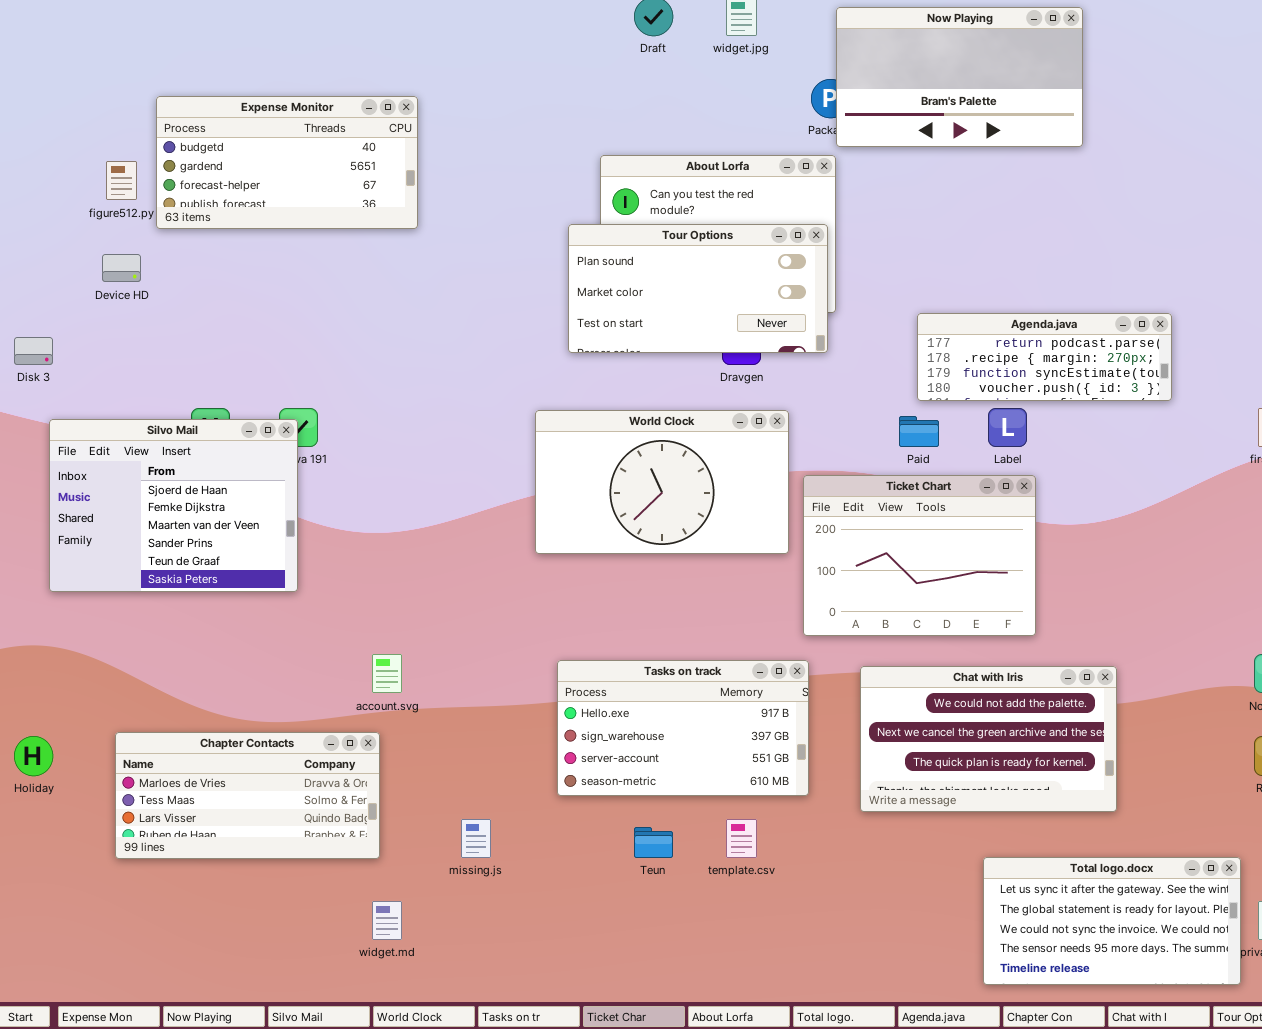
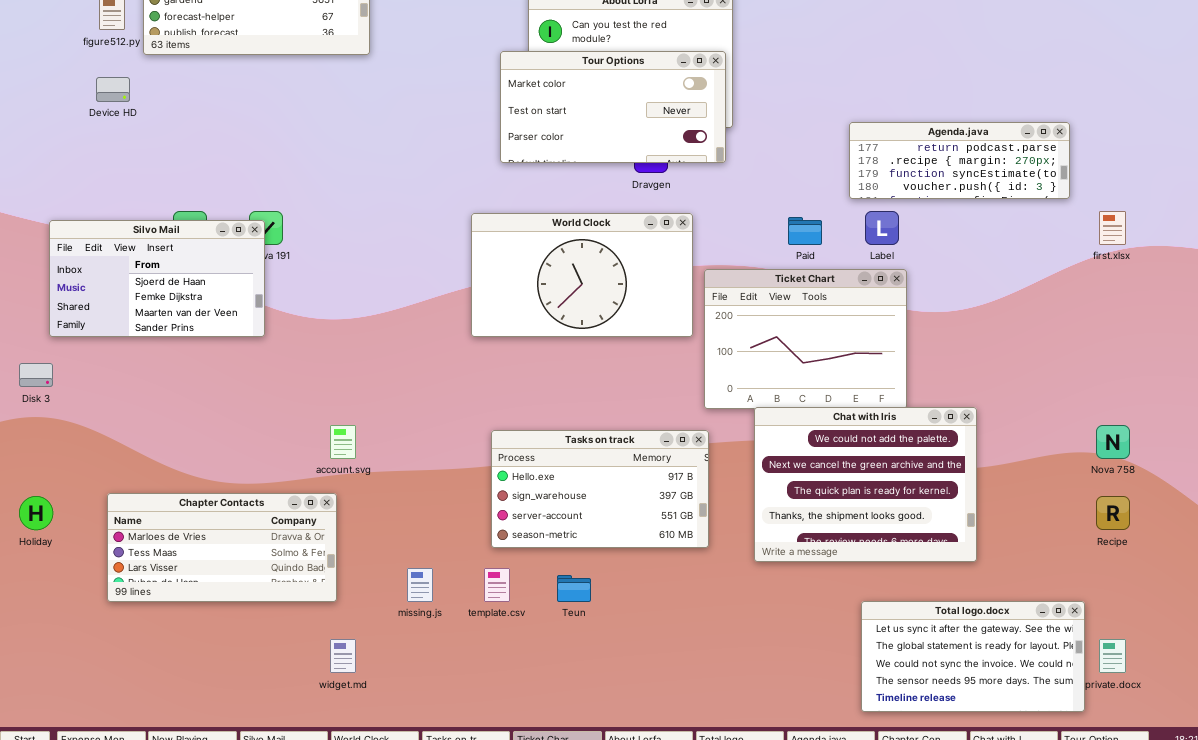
Tour Options: [568,224,828,353] -> [500,51,726,163], scrolled down 1 row
Agenda.java: [917,313,1172,401] -> [849,122,1070,199], moved
Disk 3: [14,337,53,365] -> [19,363,53,387], moved
Silvo Mail: [49,419,298,592] -> [49,220,265,337], resized
Chat with Iris: [860,666,1117,812] -> [754,407,977,562], resized
template.csv: [726,819,757,858] -> [484,568,510,602], moved

